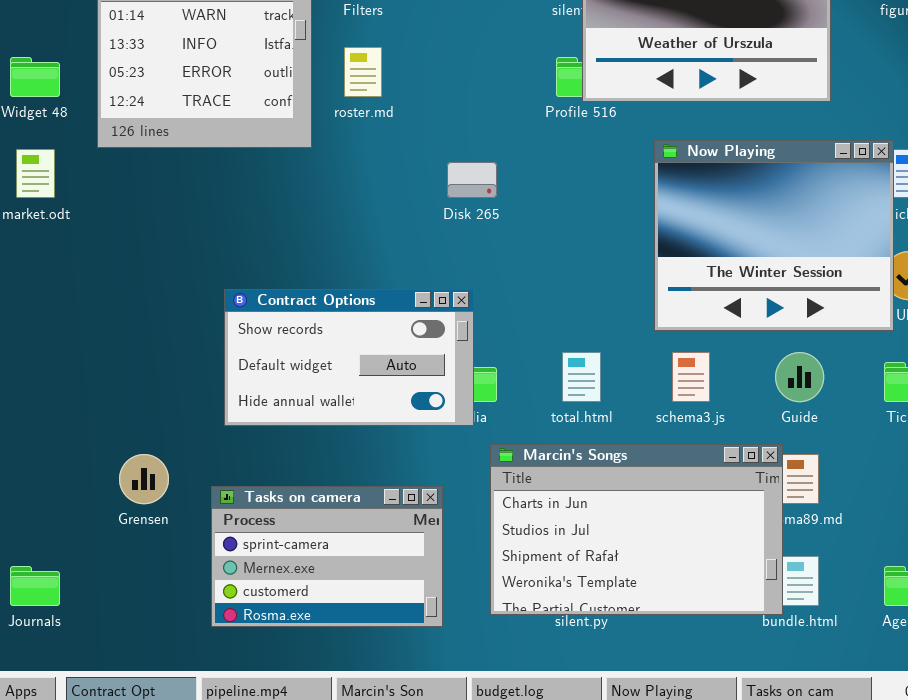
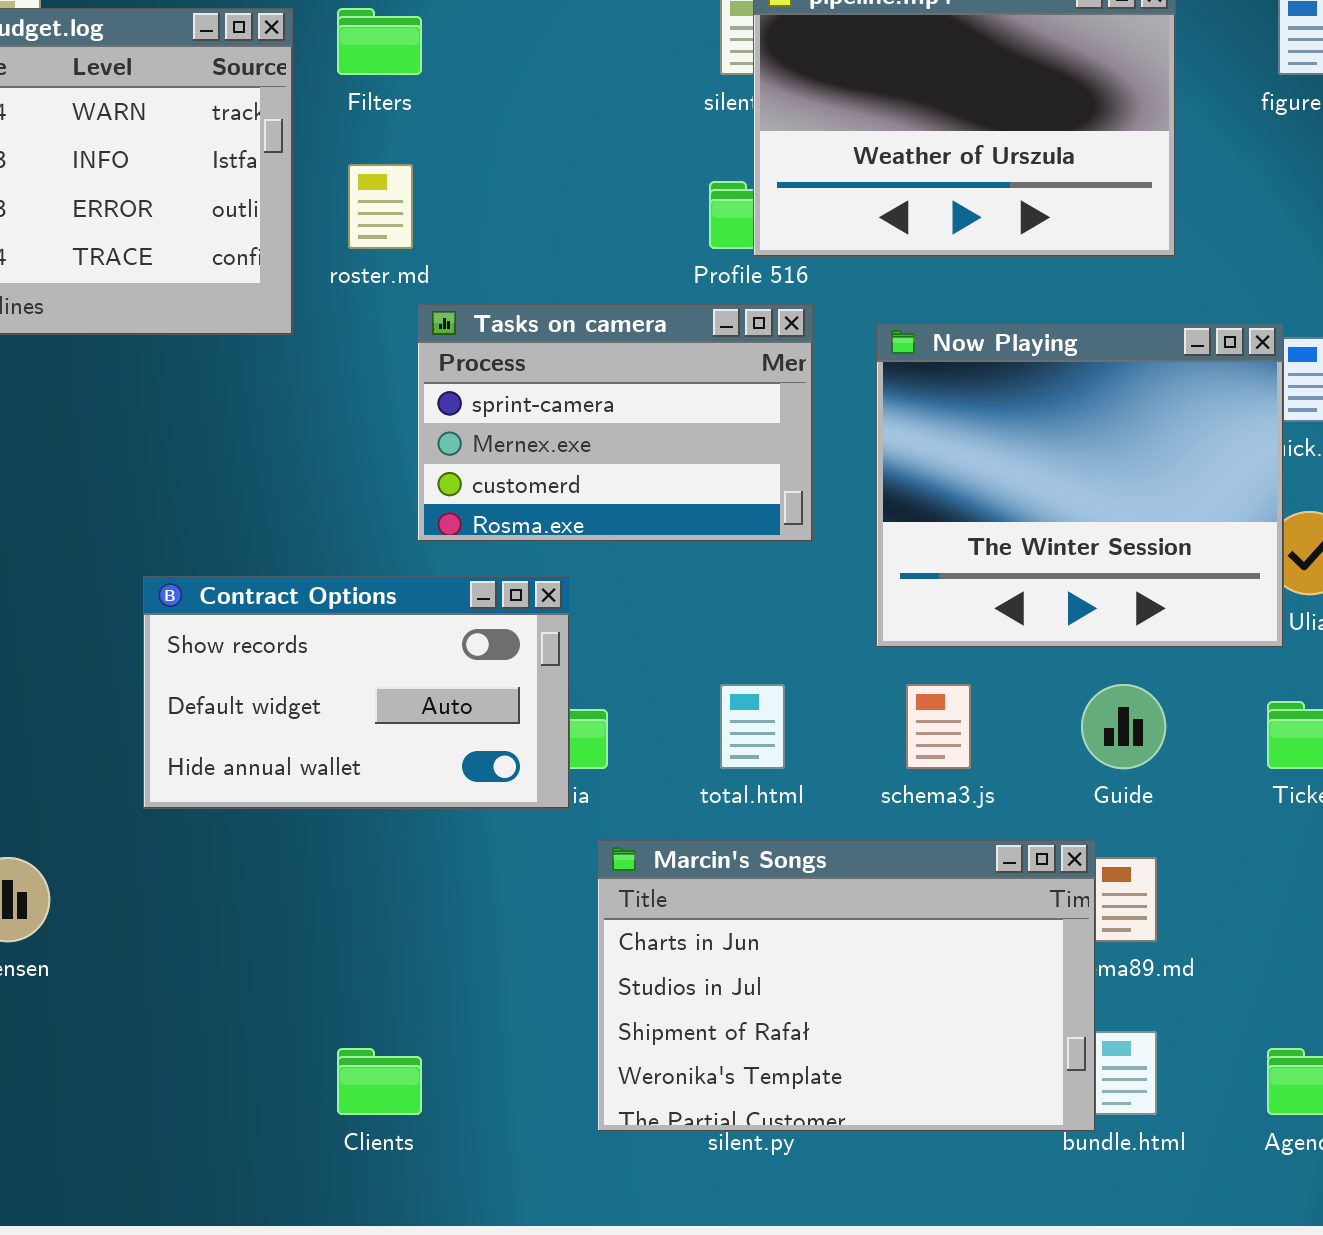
Tasks on camera: [211,486,443,627] -> [417,304,813,542], moved

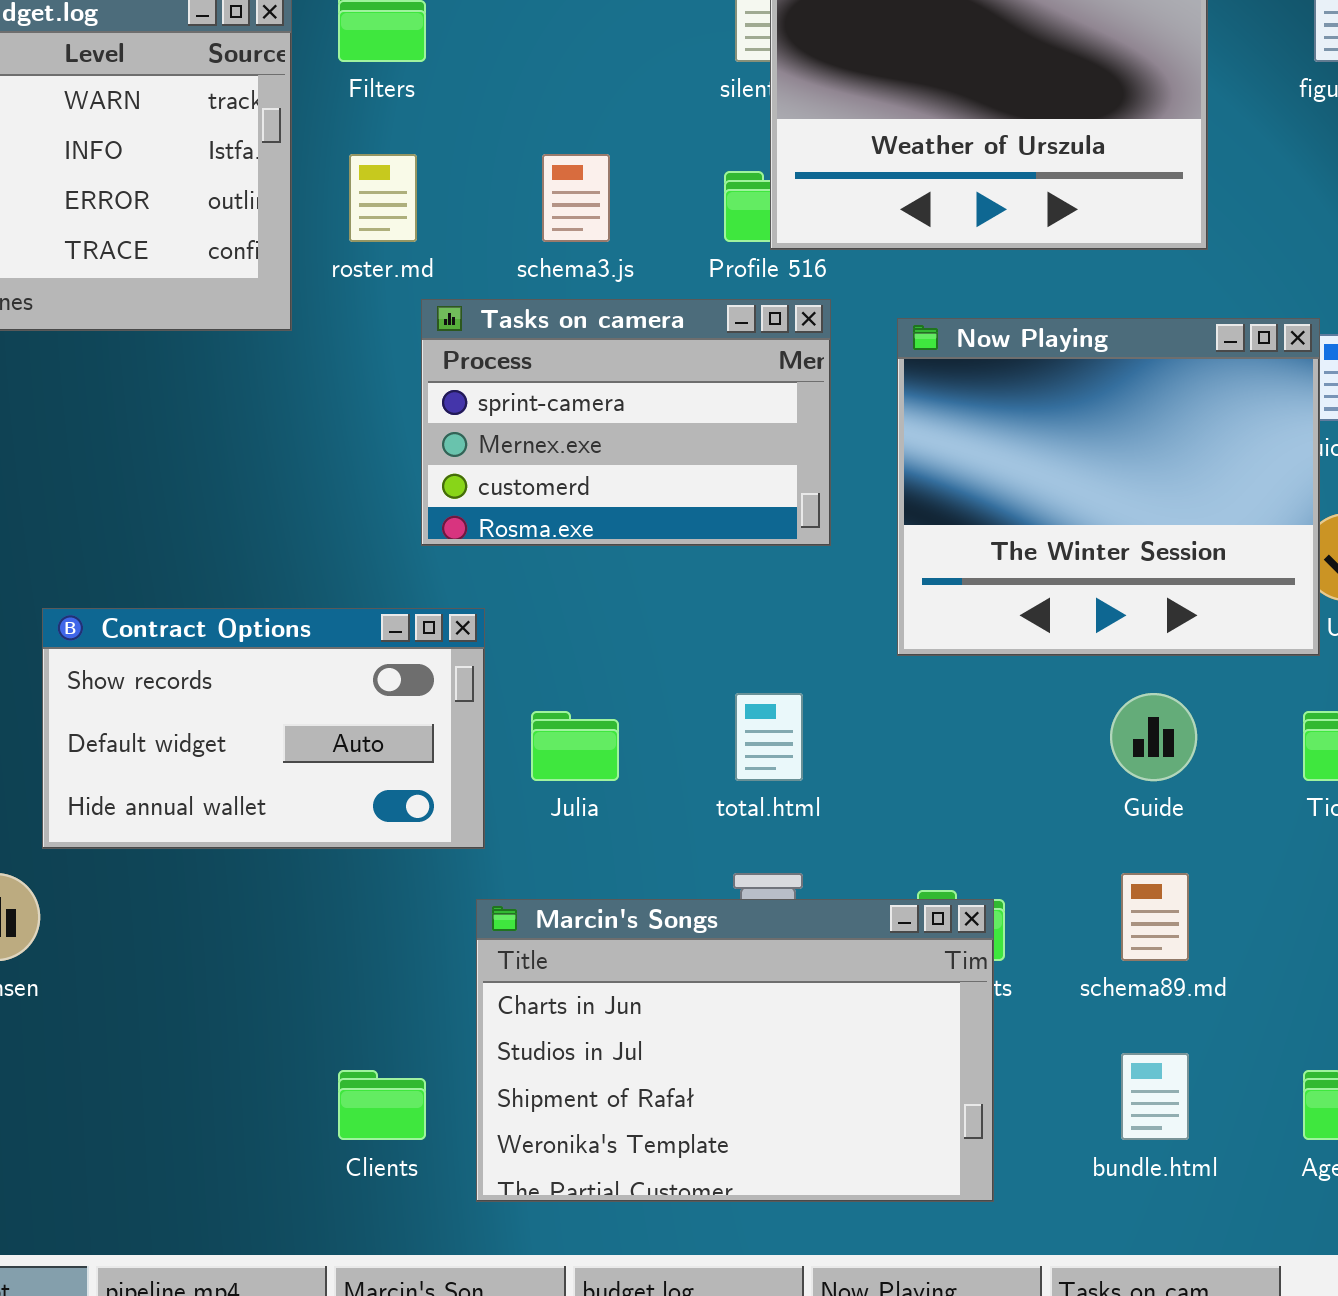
Contract Options: [143,576,570,809] -> [42,608,485,849], moved
schema3.js: [906,684,971,769] -> [542,154,610,242], moved
Marcin's Songs: [597,840,1096,1132] -> [476,899,994,1202], moved

